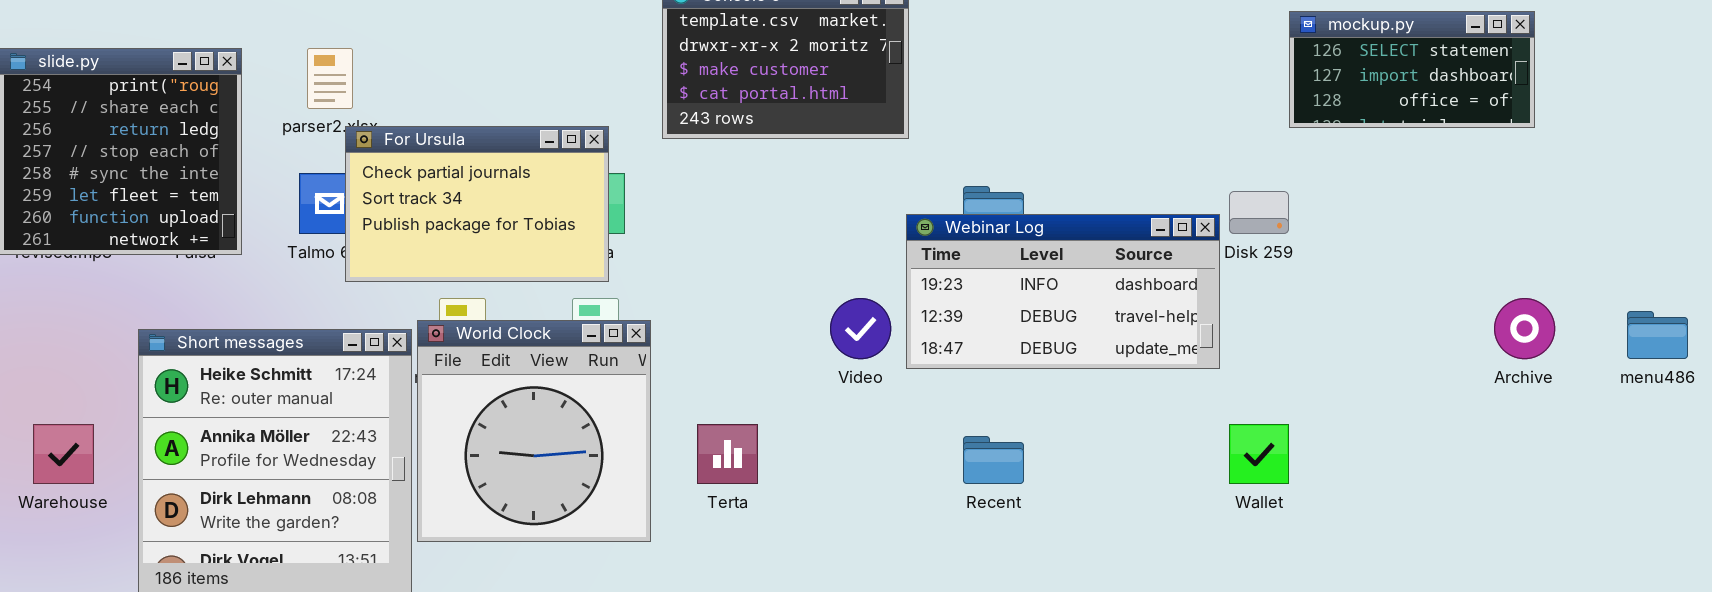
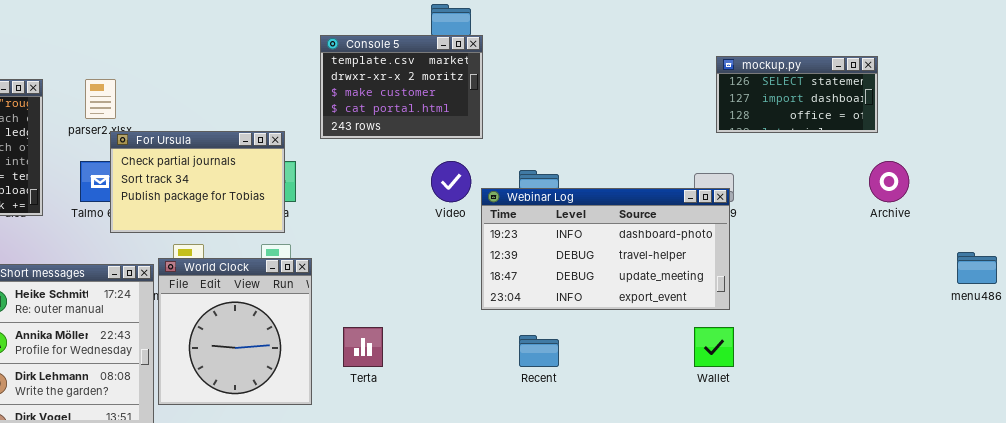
mockup.py: [1289,11,1535,128] -> [716,56,878,133], moved
Webinar Log: [906,214,1220,369] -> [481,188,730,310], resized
Video: [830,298,891,359] -> [431,161,471,202], moved
Archive: [1494,298,1555,359] -> [869,161,909,202], moved

